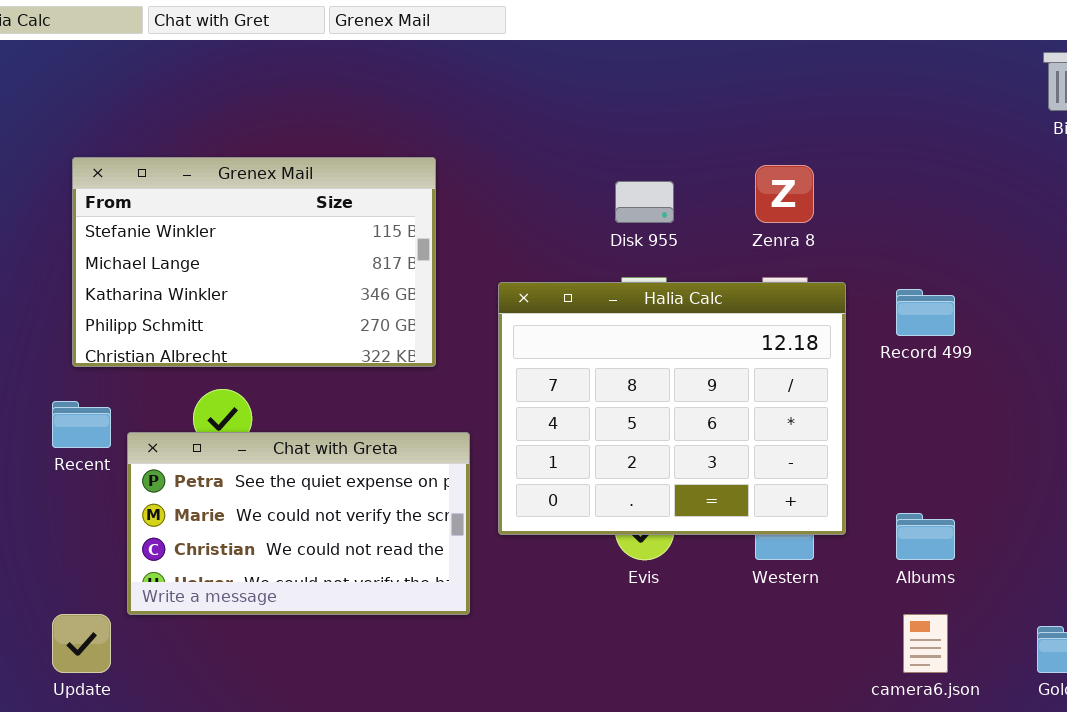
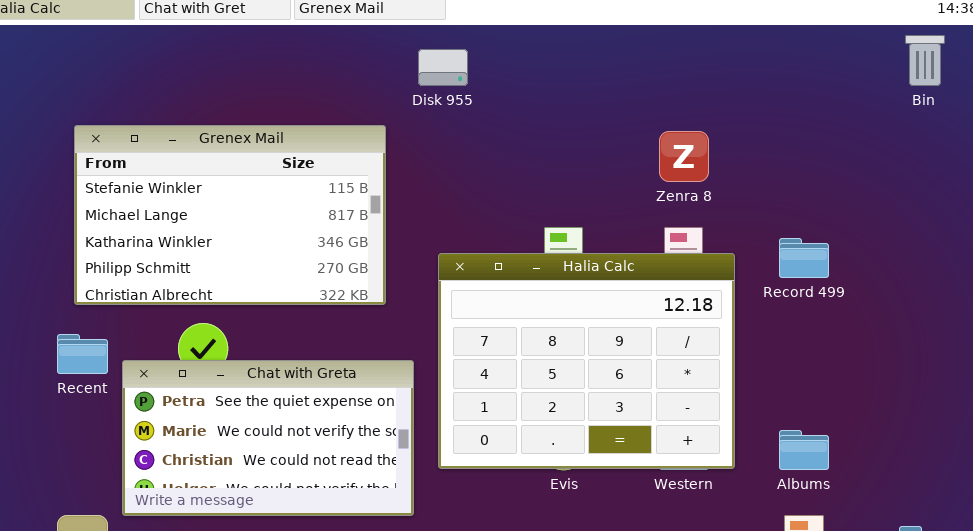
Disk 955: [615,181,674,223] -> [418,49,468,86], moved
Halia Calc: [498,282,846,535] -> [438,253,735,469], moved

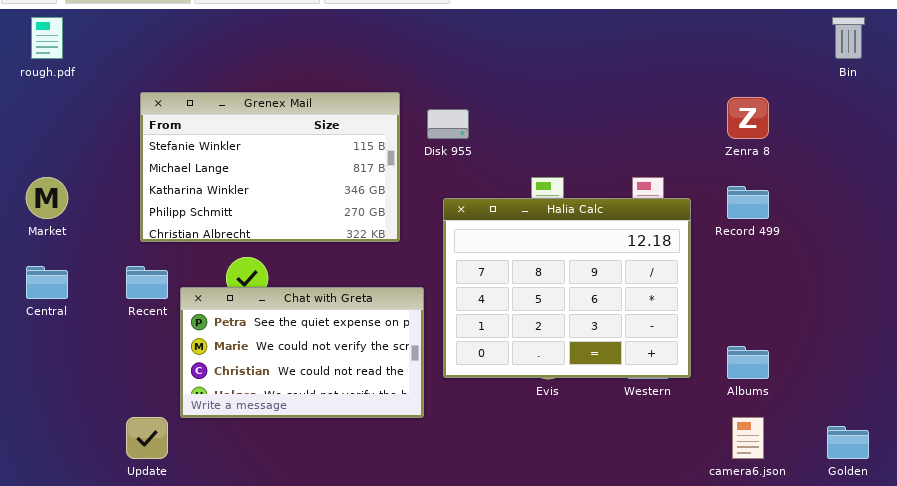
Disk 955: [418,49,468,86] -> [427,109,469,139], moved
Zenra 8: [659,131,709,182] -> [727,97,769,139], moved

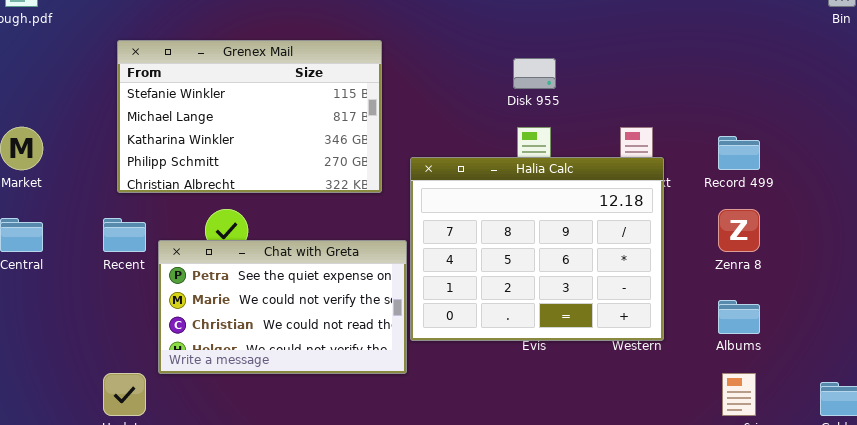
Zenra 8: [727,97,769,139] -> [718,209,760,252], moved
Disk 955: [427,109,469,139] -> [513,58,556,89], moved
Halia Calc: [443,198,691,378] -> [410,157,664,341], moved

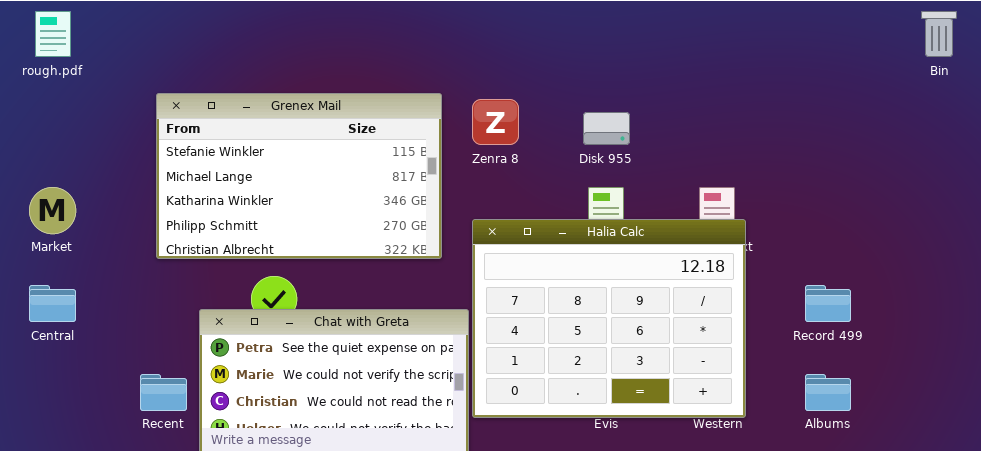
Record 499: [718,136,760,170] -> [805,285,851,322], moved
Zenra 8: [718,209,760,252] -> [472,99,519,145], moved
Recent: [103,218,146,252] -> [140,374,187,411], moved

